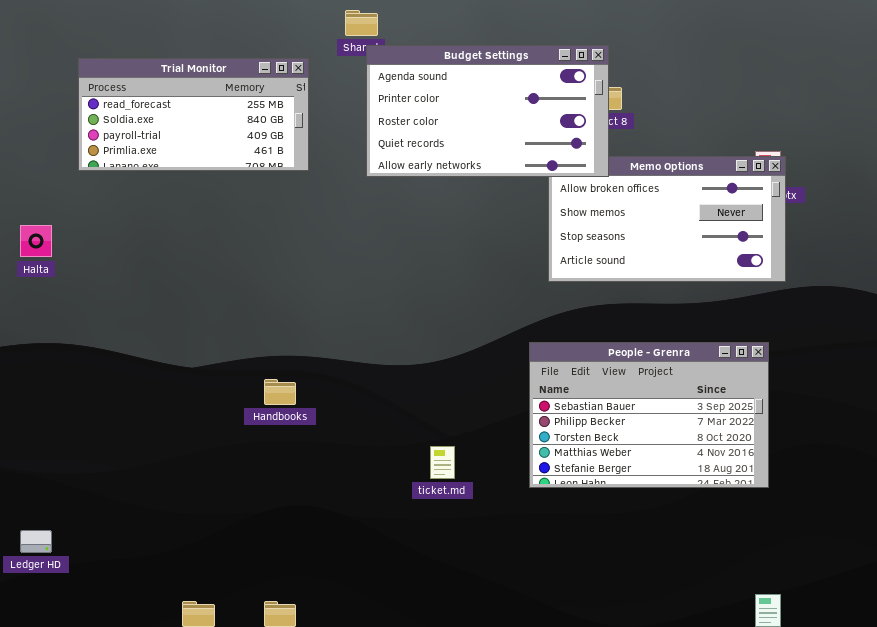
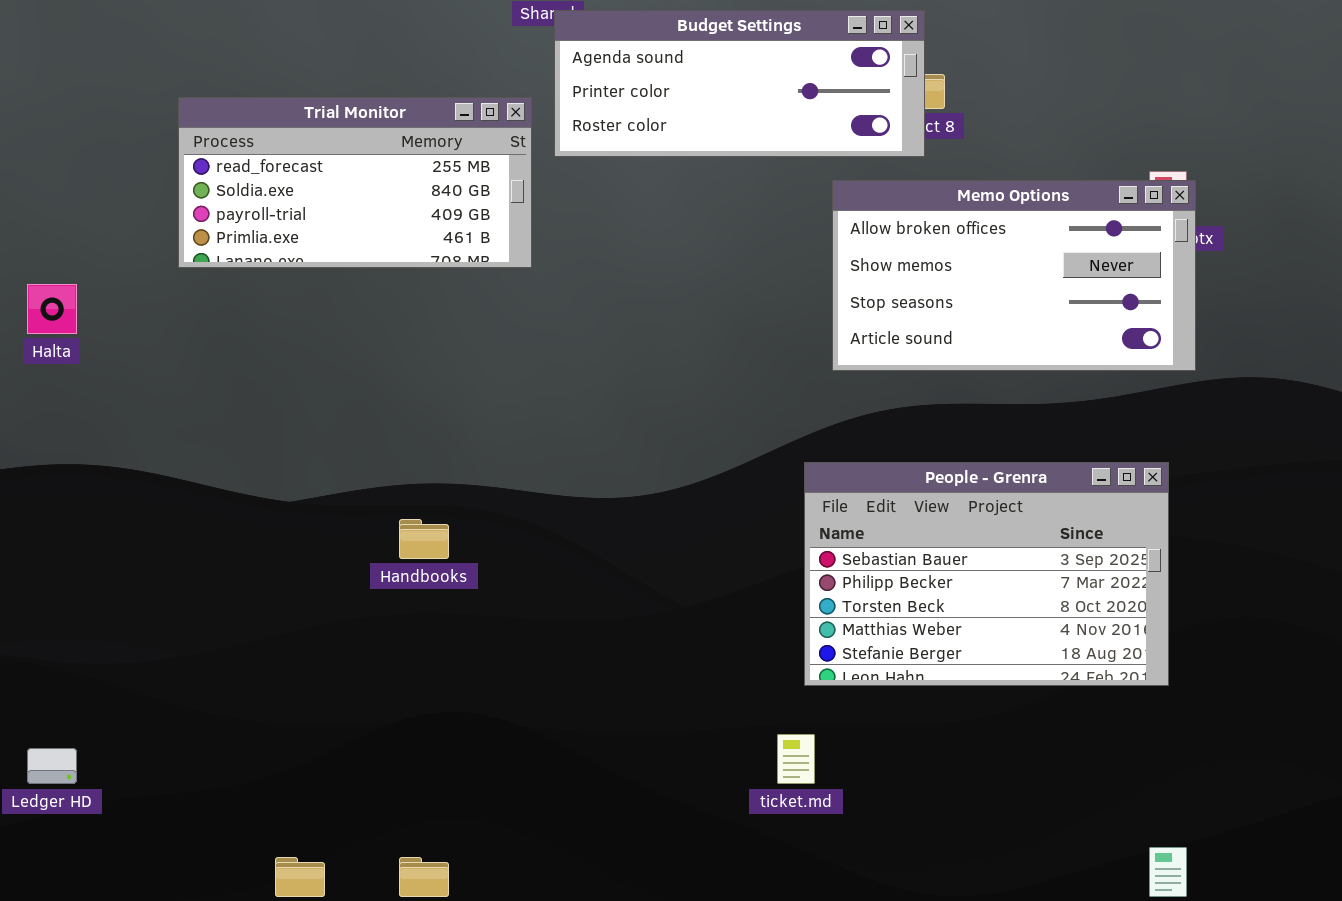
Budget Settings: [366,45,609,177] -> [554,10,925,157], resized
Trial Monitor: [78,58,309,171] -> [178,97,532,268], moved
ticket.md: [430,446,455,479] -> [777,734,815,784], moved

